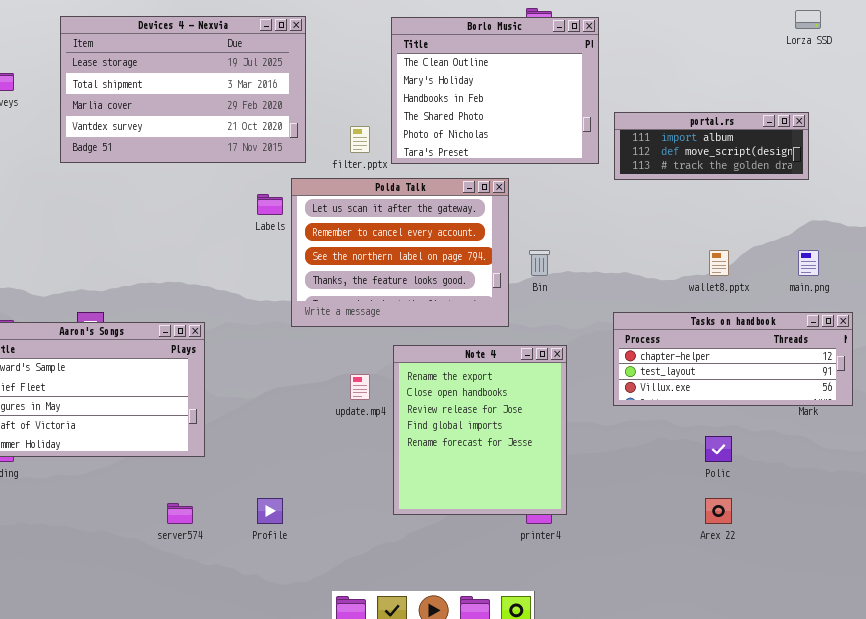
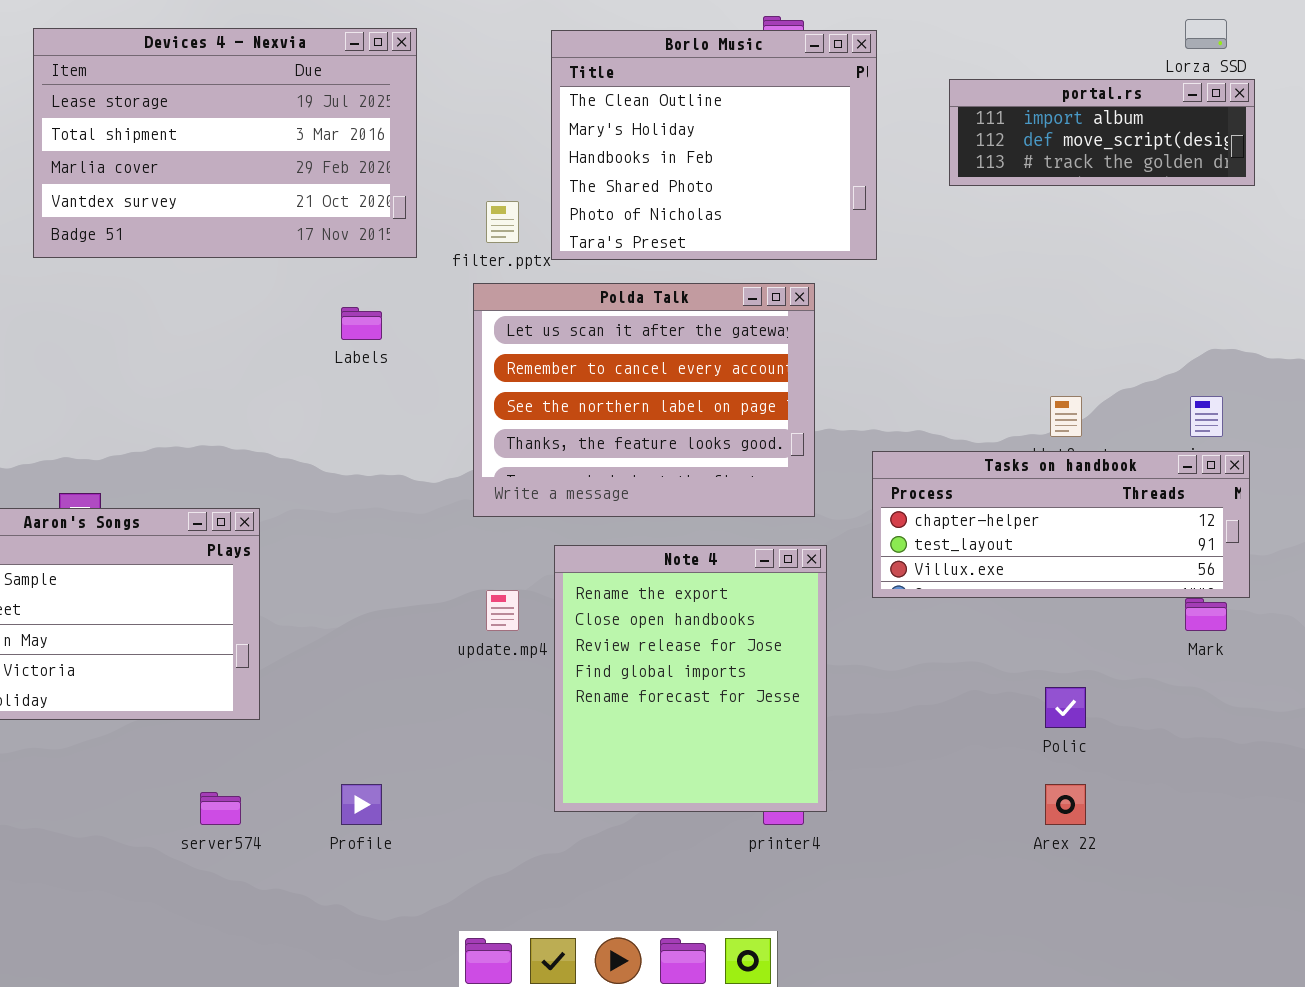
portal.rs: [614,112,809,180] -> [949,79,1255,186], moved
Polda Talk: [291,178,509,327] -> [473,283,815,517], moved
Tasks on handbook: [613,312,853,406] -> [872,451,1250,598], moved

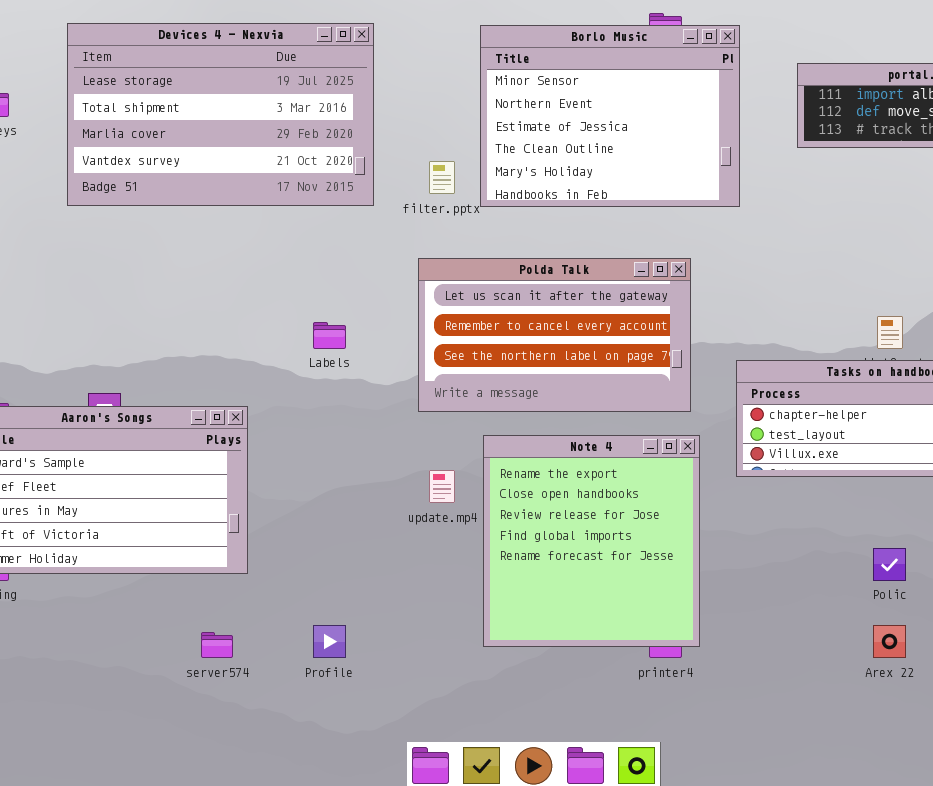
Borlo Music: [551,30,877,260] -> [480,25,740,207], scrolled up 3 rows
Polda Talk: [473,283,815,517] -> [418,258,691,412], resized
Labels: [341,307,382,340] -> [313,322,346,349], moved

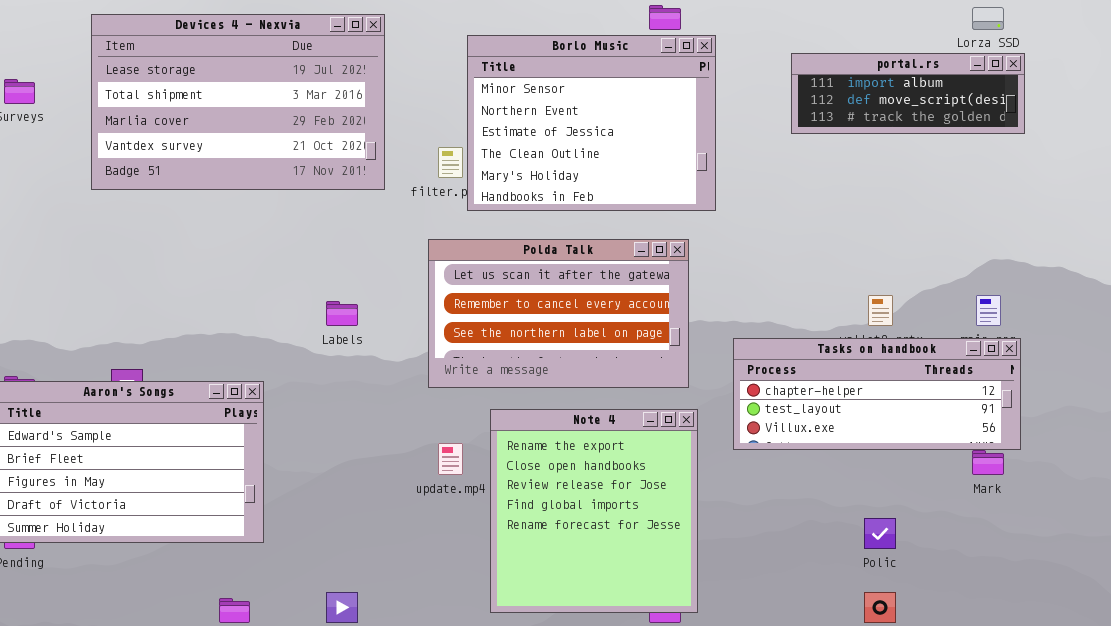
Borlo Music: [480,25,740,207] -> [467,35,716,211], moved

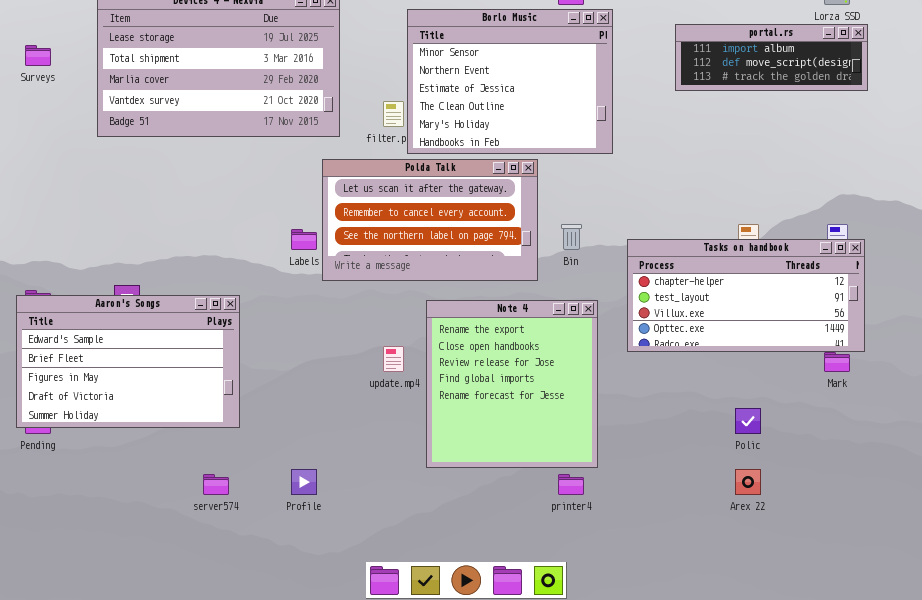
Polda Talk: [428,239,689,388] -> [322,159,538,281], moved
Tasks on handbook: [733,338,1021,450] -> [627,239,865,352], resized
Note 4: [490,409,698,613] -> [426,300,598,468], moved

